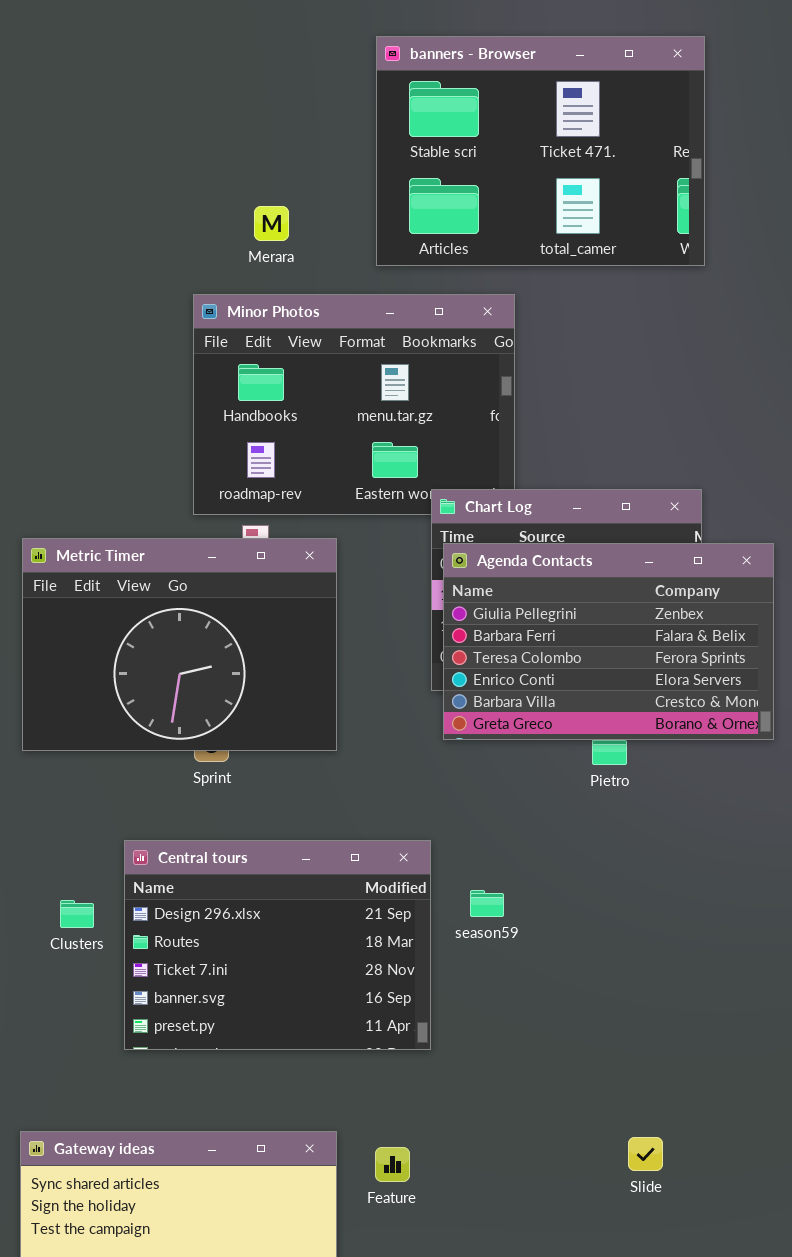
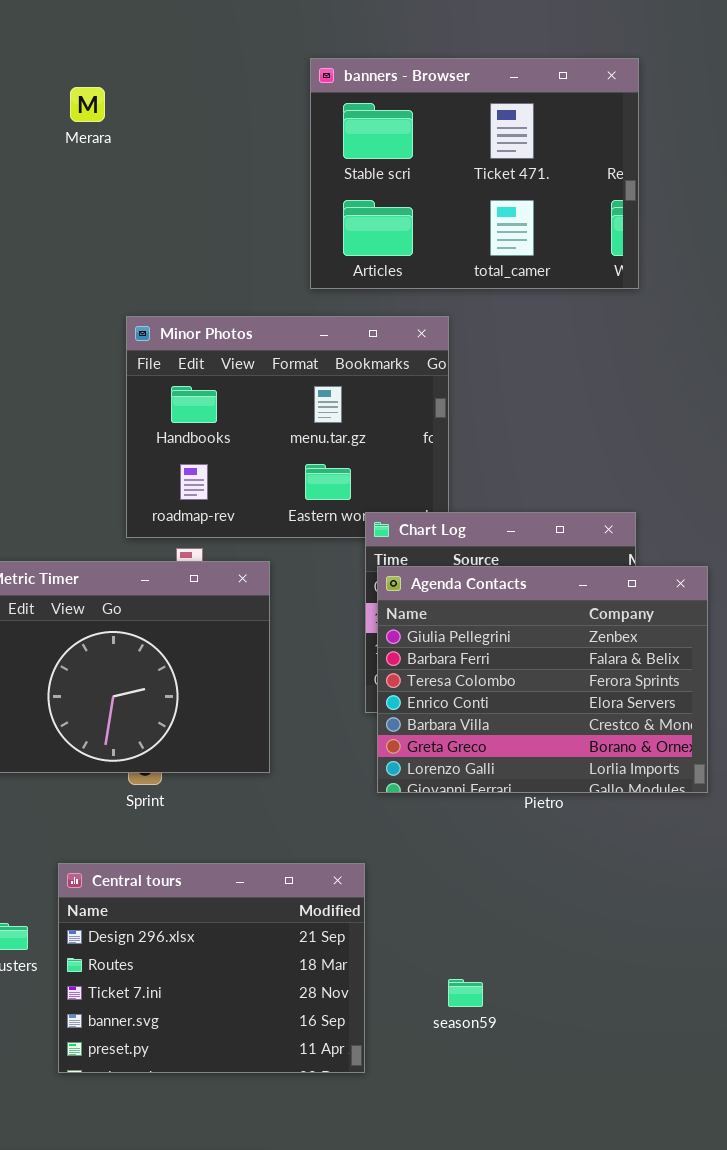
Merara: [254,206,289,241] -> [70,87,105,122], moved
Agenda Contacts: [443,543,774,740] -> [377,566,708,793], resized
season59: [470,890,504,917] -> [448,979,483,1007], moved

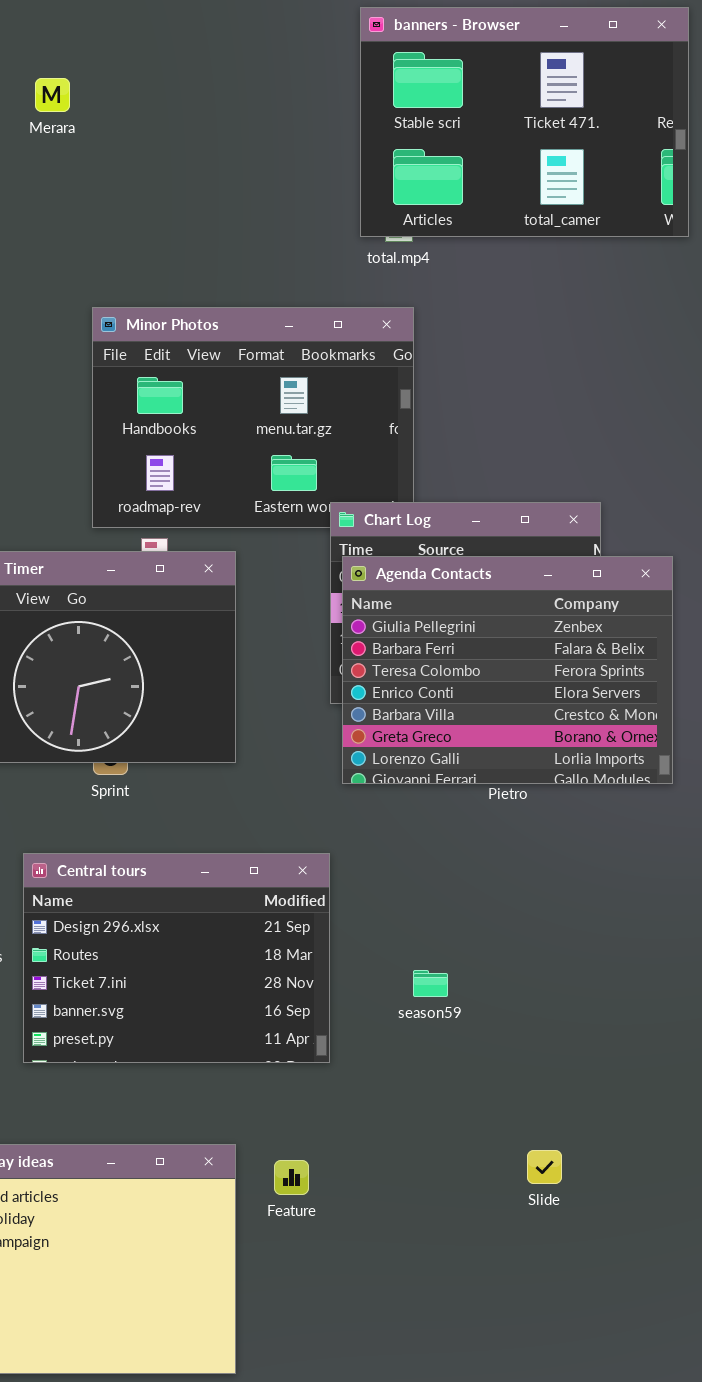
banners - Browser: [310,58,639,289] -> [360,7,689,237], moved

